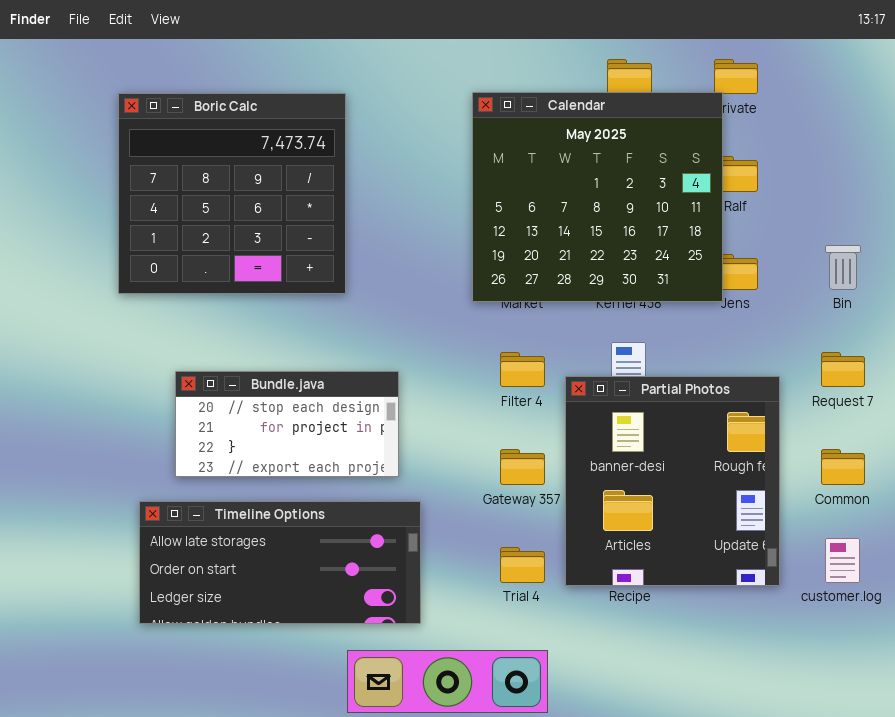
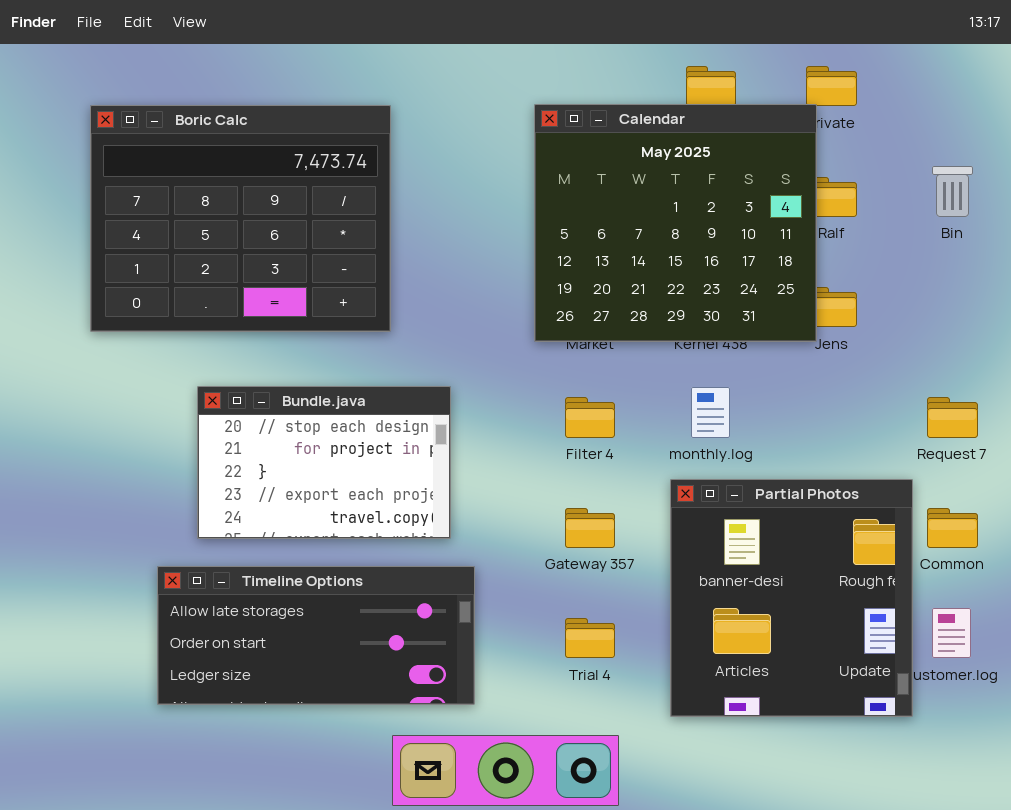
Boric Calc: [118,93,346,294] -> [90,105,391,332], resized
Bin: [825,245,861,290] -> [932,166,973,217], moved
Bundle.java: [175,371,399,477] -> [197,386,451,539], resized
Partial Photos: [565,376,780,586] -> [670,479,913,717], moved

